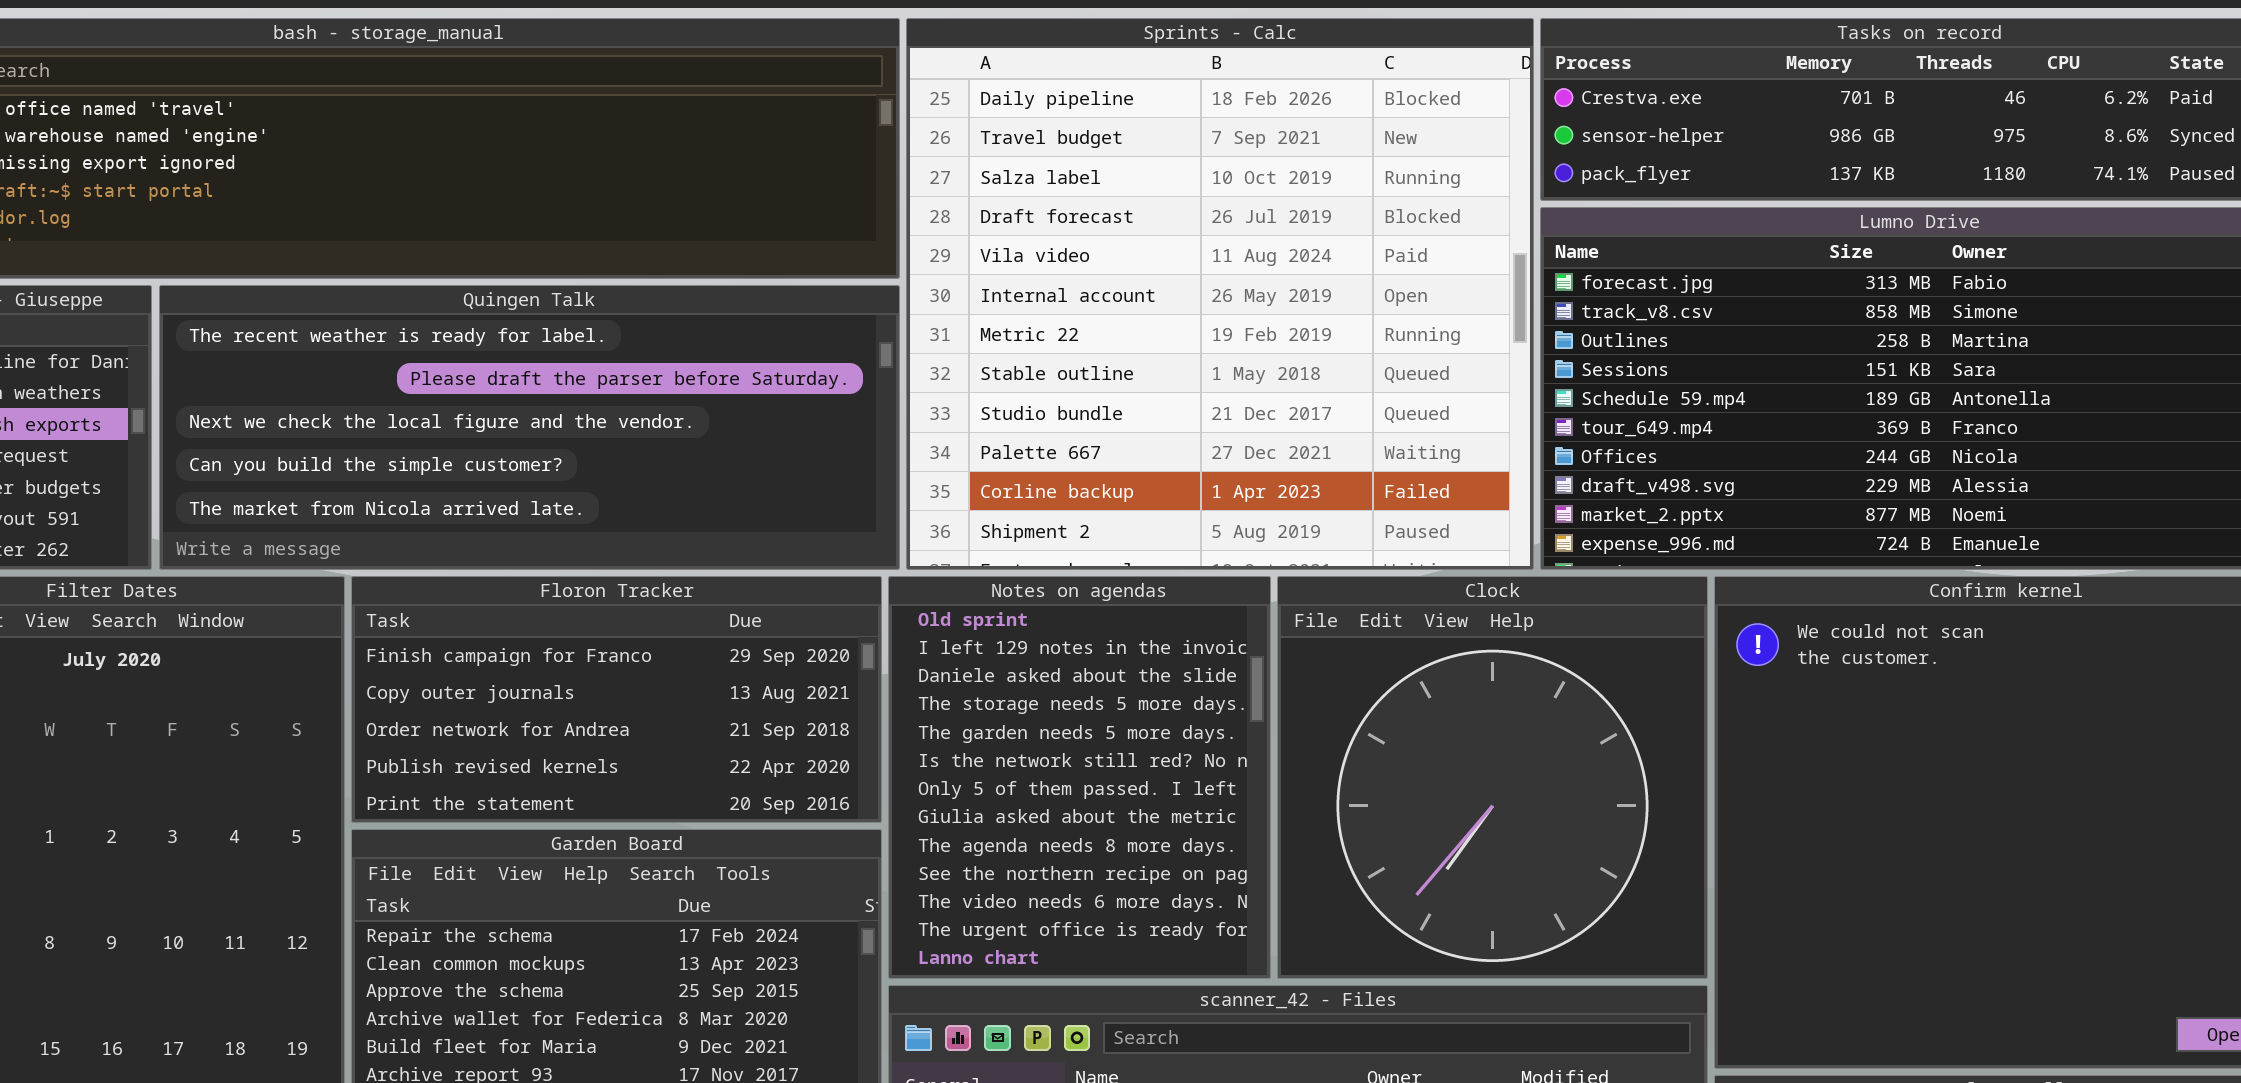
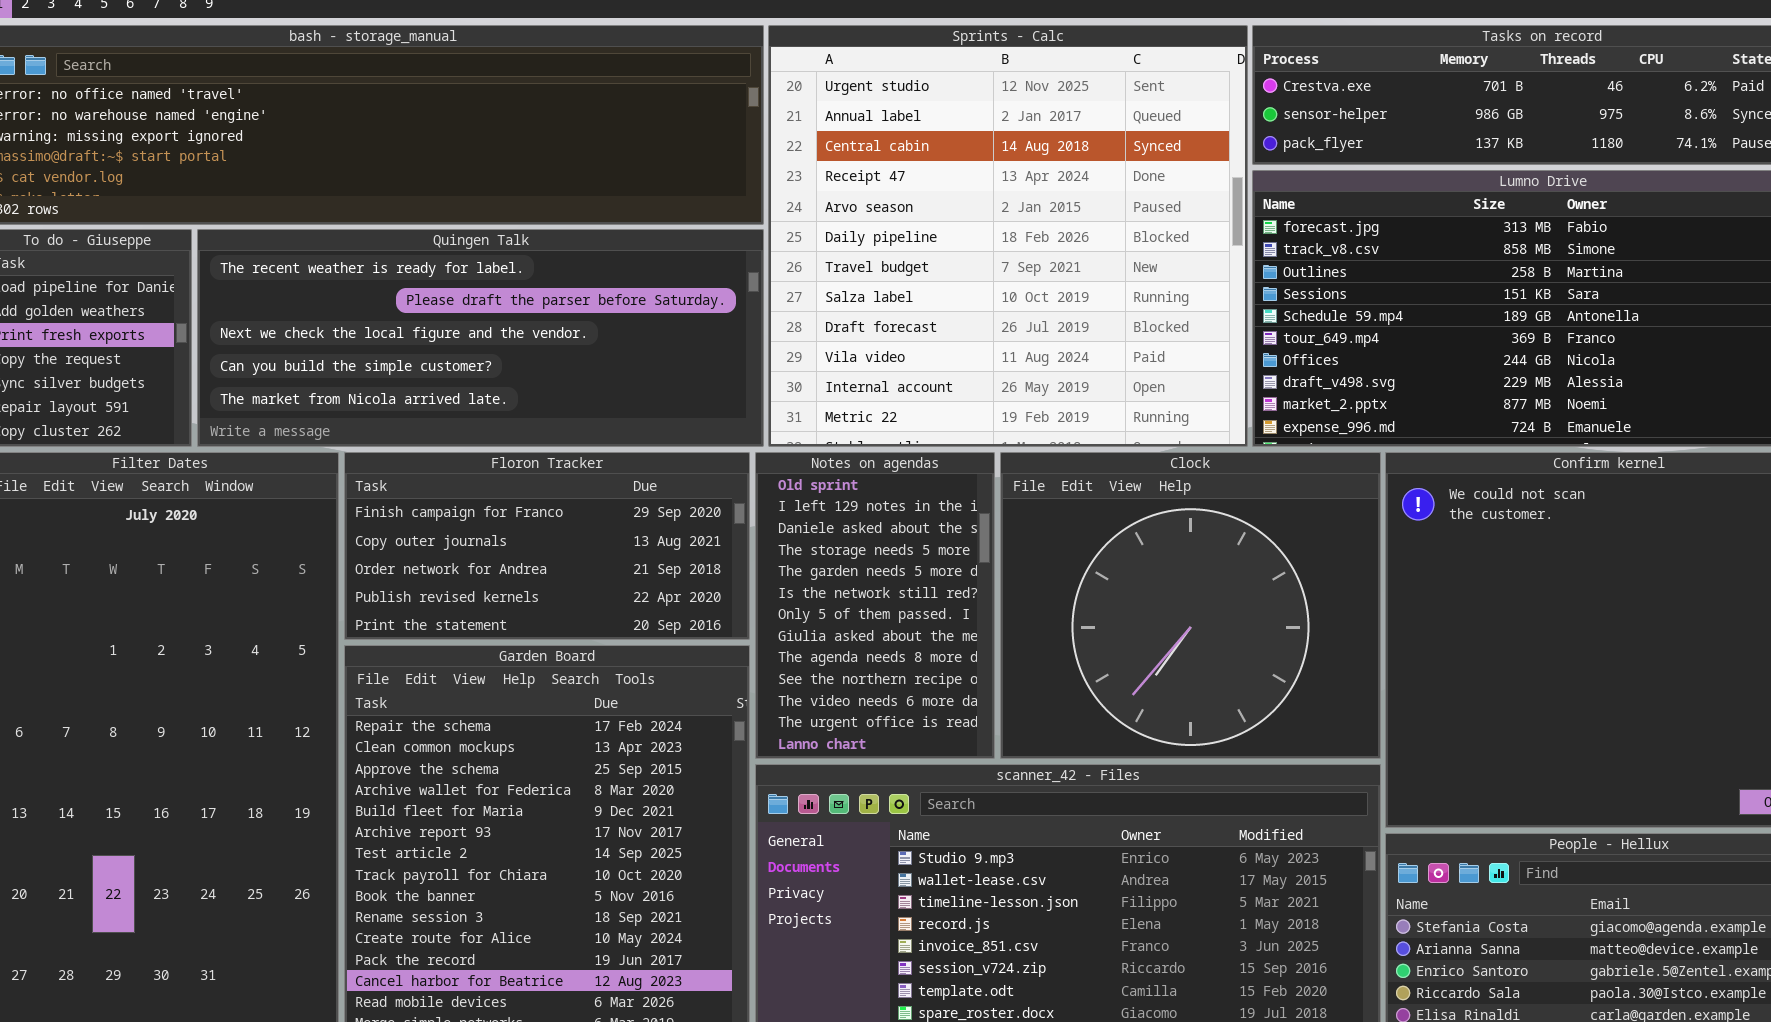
Sprints - Calc: [906,18,1534,570] -> [768,25,1248,447], scrolled up 5 rows
Notes on agendas: [888,576,1271,979] -> [755,452,995,759], resized
Clock: [1277,576,1708,979] -> [1000,452,1381,759], resized

